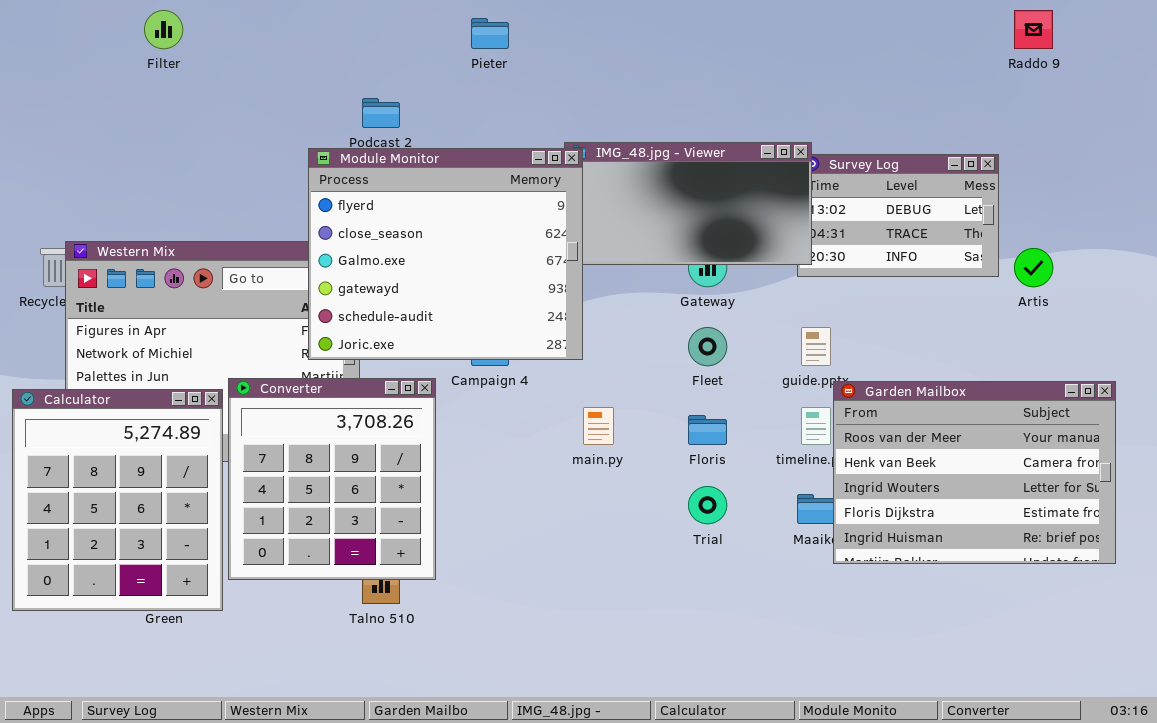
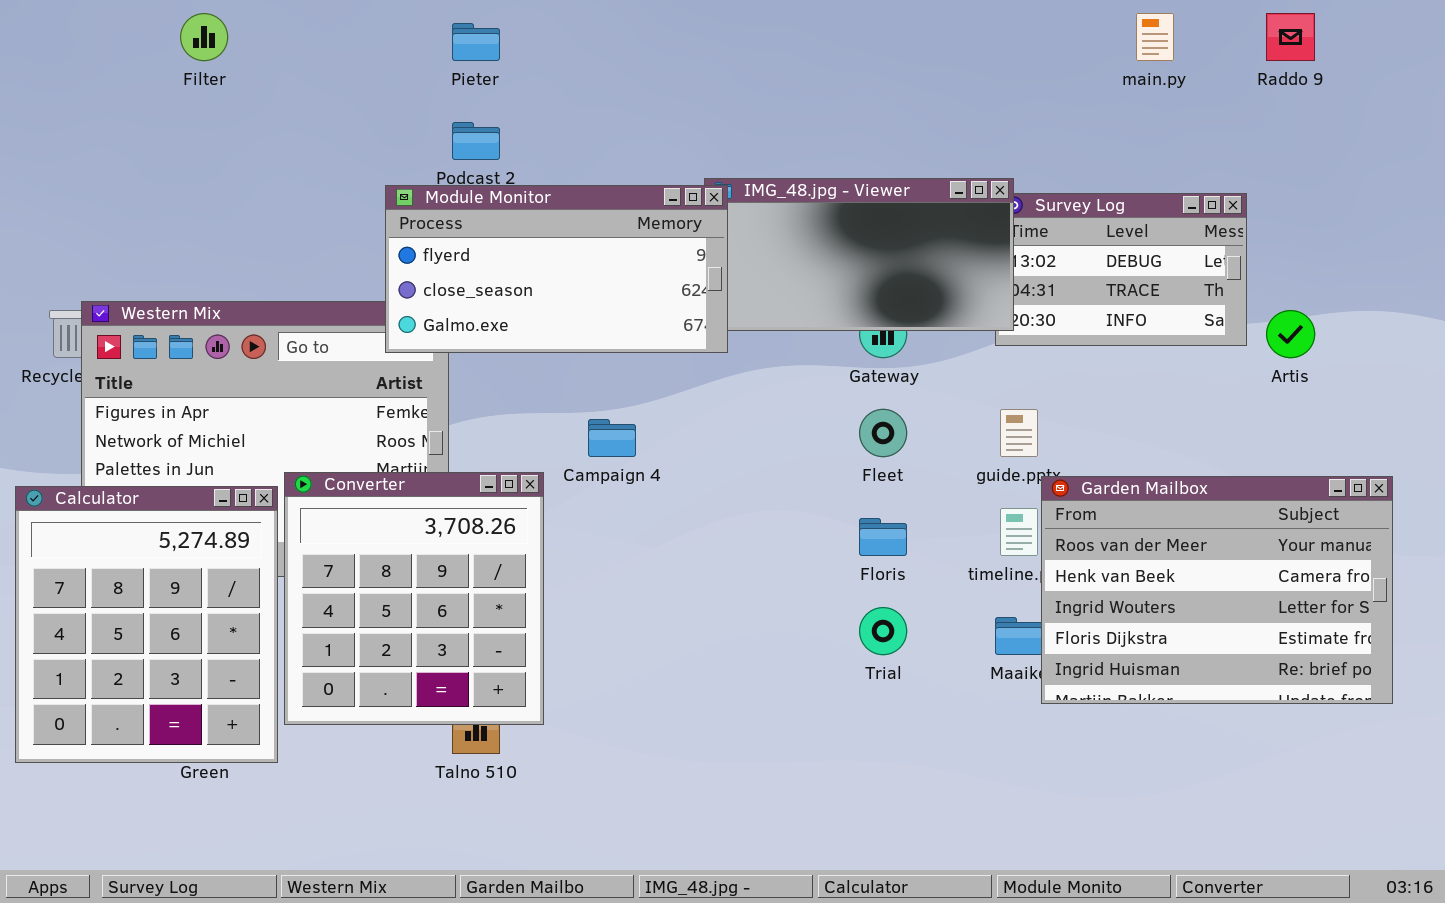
Pieter: [471,18,509,49] -> [452,23,500,61], moved
Module Monitor: [308,148,583,360] -> [385,185,728,353], resized
main.py: [583,407,614,445] -> [1136,13,1174,61], moved

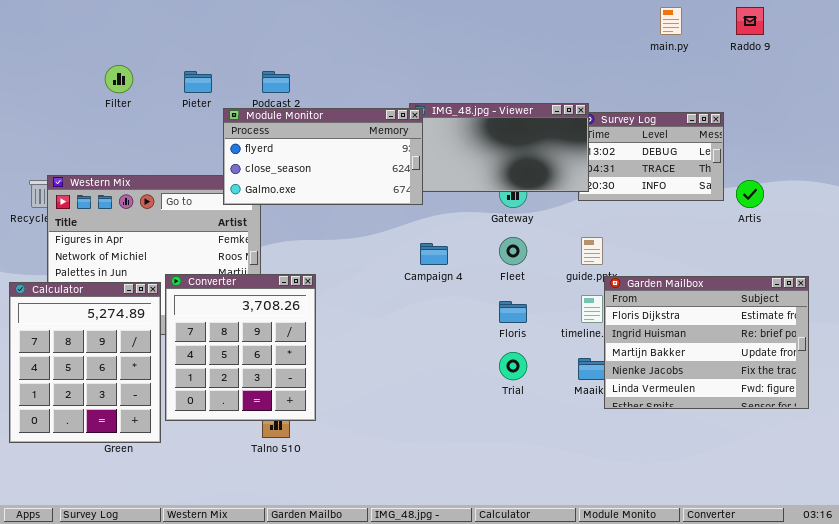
Filter: [180,13,228,61] -> [105,65,133,93], moved
Pieter: [452,23,500,61] -> [184,71,212,93], moved
Campaign 4: [588,419,636,457] -> [420,243,448,265], moved
Garden Mailbox: [1041,476,1393,704] -> [604,276,809,409], scrolled down 3 rows

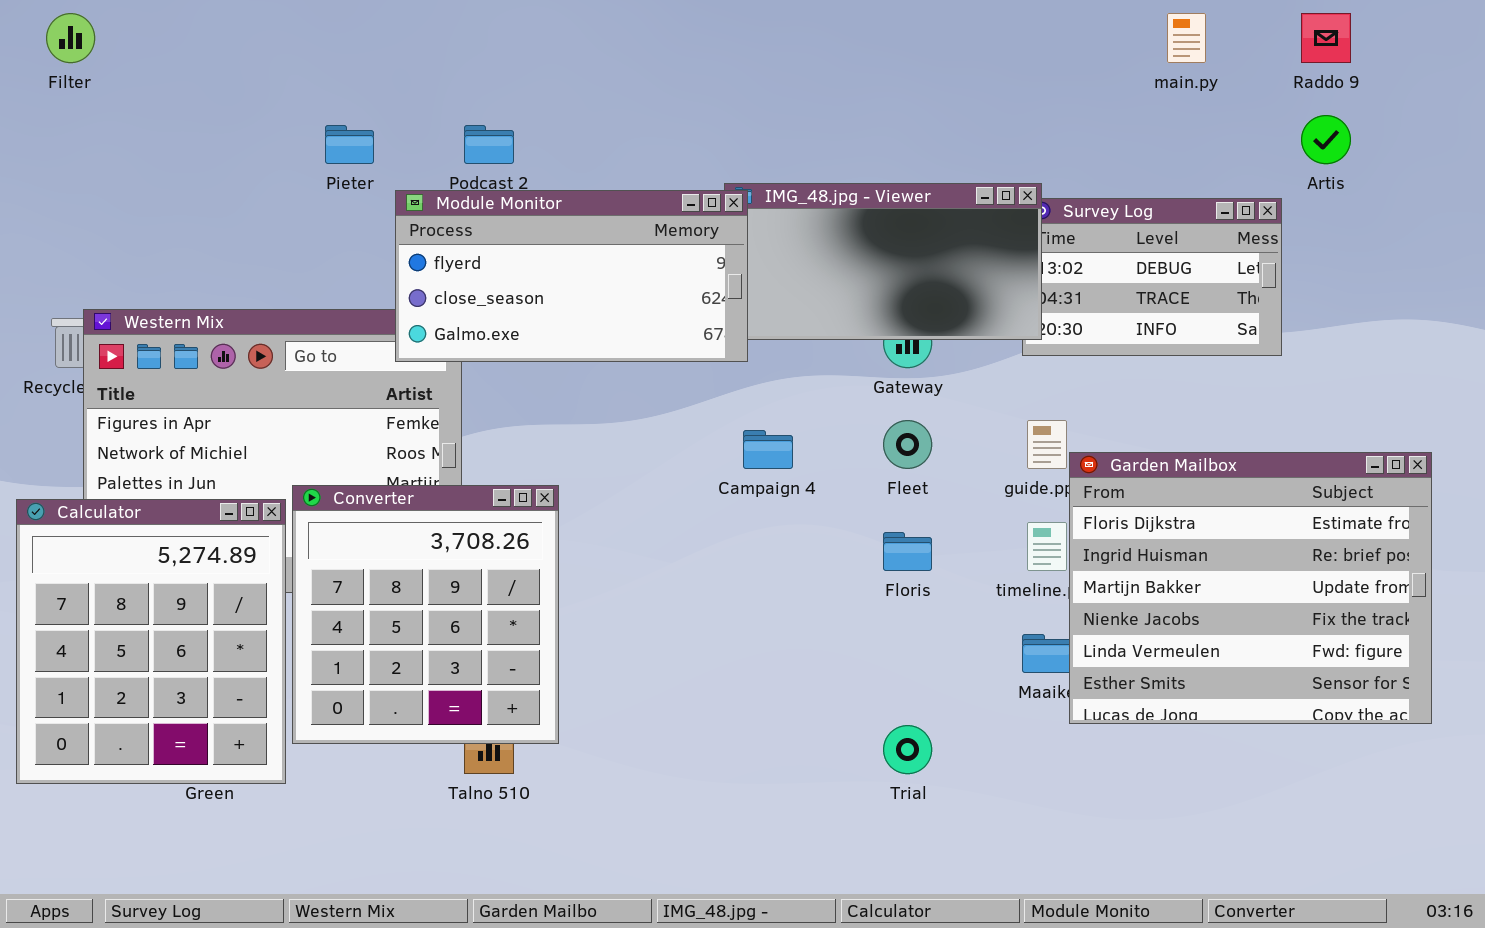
Filter: [105,65,133,93] -> [46,13,95,63], moved
Artis: [736,180,764,208] -> [1301,115,1351,164], moved
Garden Mailbox: [604,276,809,409] -> [1069,452,1432,724], resized
Trial: [499,352,527,380] -> [883,725,932,774], moved

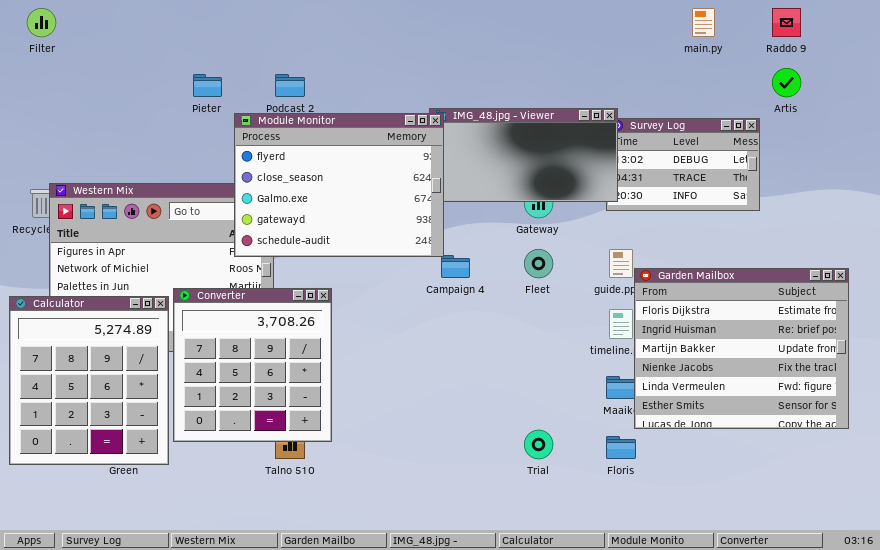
Module Monitor: [395,190,748,362] -> [234,113,444,257], resized
Floris: [883,532,932,571] -> [606,436,636,459], moved

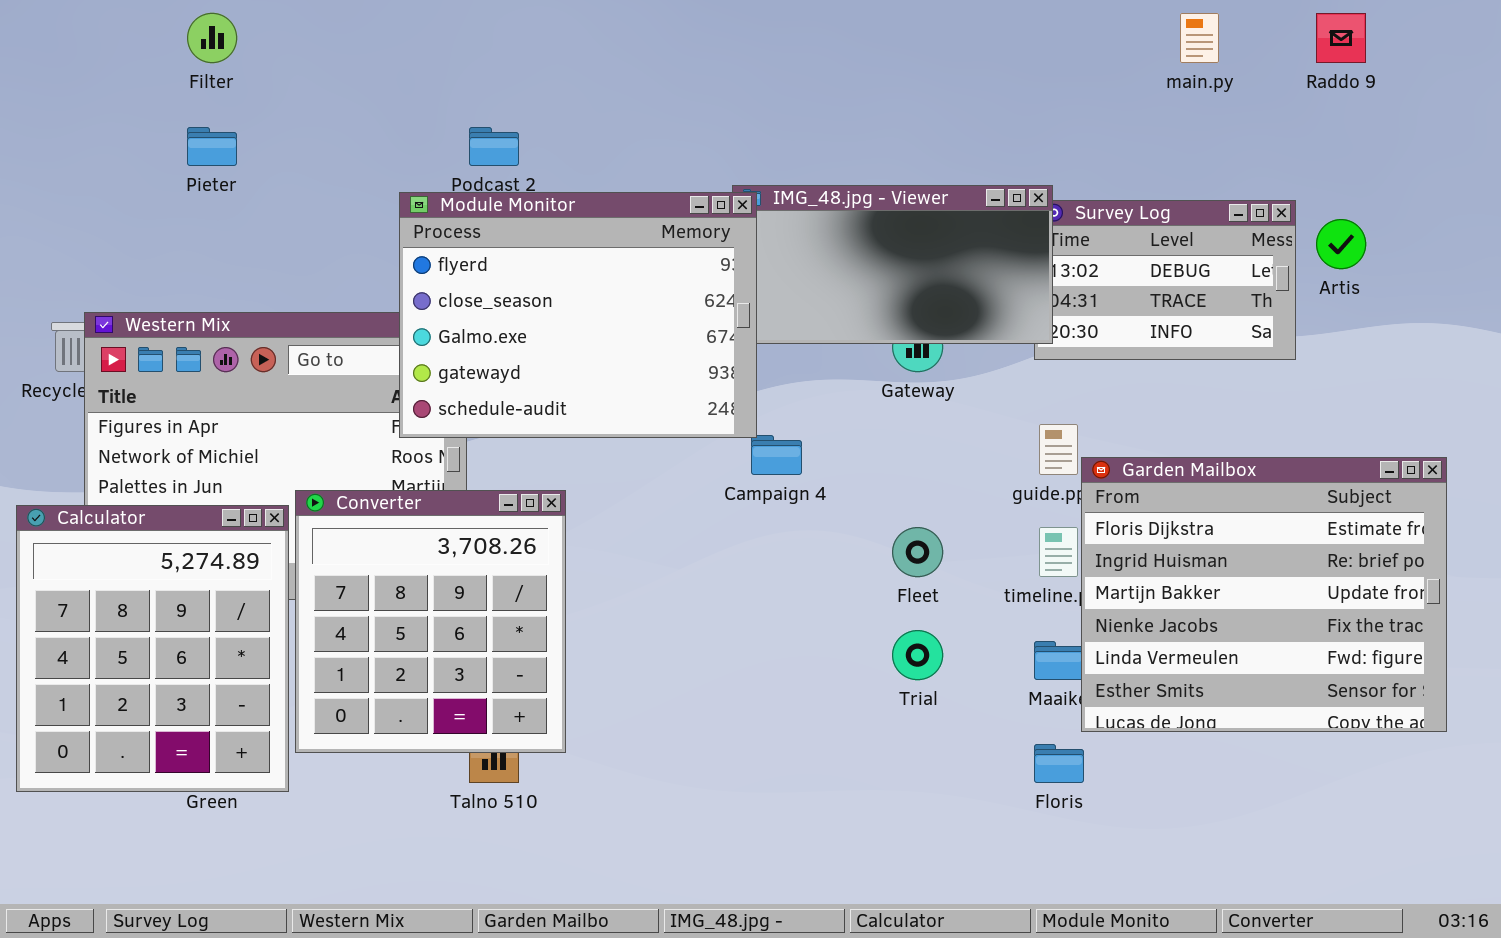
Filter: [27,8,56,37] -> [187,13,237,63], moved
Artis: [772,68,801,97] -> [1316,219,1366,269], moved
Pieter: [193,74,222,97] -> [187,127,237,166], moved
Fleet: [524,249,553,278] -> [892,527,943,577], moved
Trial: [524,430,553,459] -> [892,630,943,680], moved

